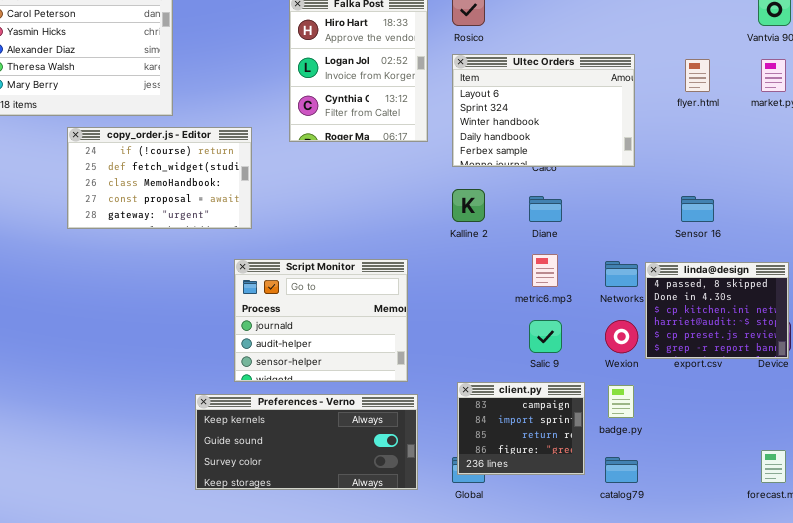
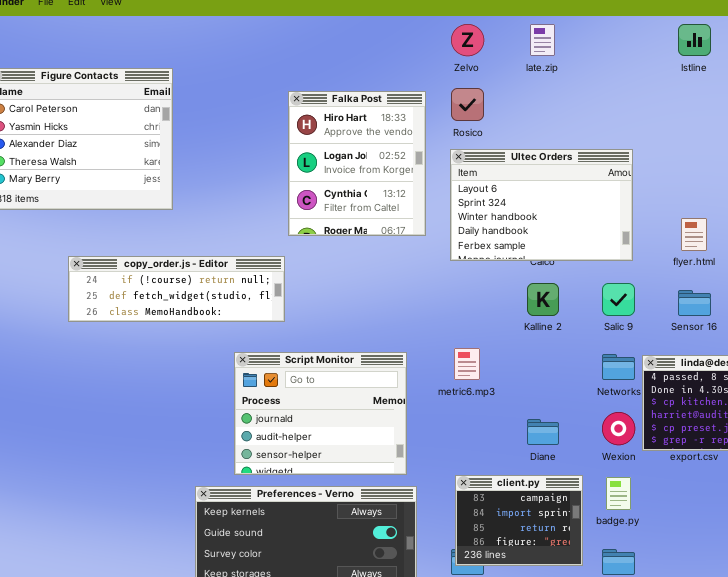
flyer.html: [685,59,710,92] -> [681,218,707,251], moved
copy_order.js - Editor: [67,127,252,229] -> [68,256,285,322], resized
Kalline 2: [452,189,485,222] -> [527,283,559,316], moved
Diane: [529,196,562,222] -> [527,419,559,445], moved
metric6.mp3: [532,254,558,287] -> [454,348,480,380], moved
Salic 9: [529,320,562,353] -> [602,283,635,316], moved

